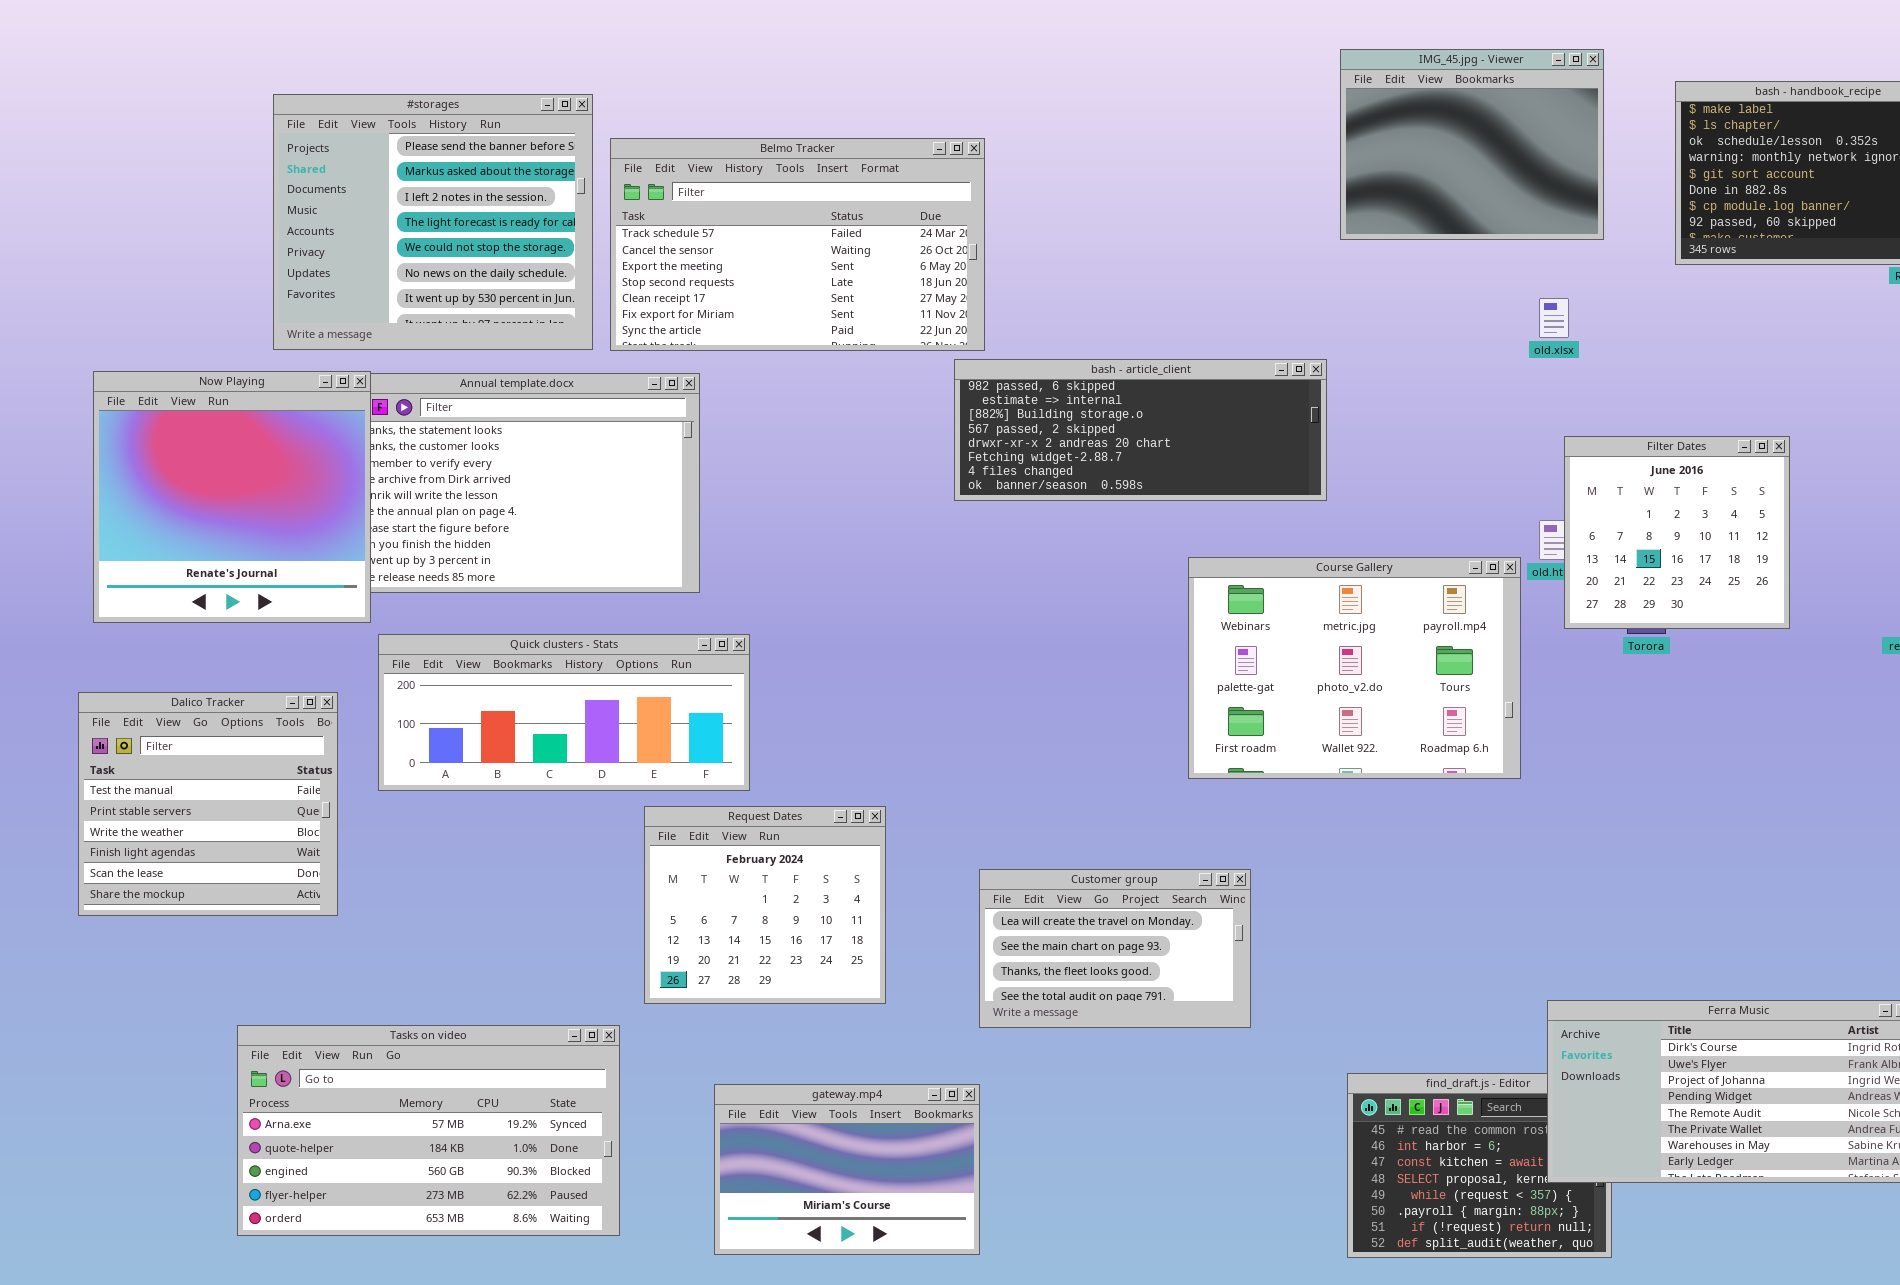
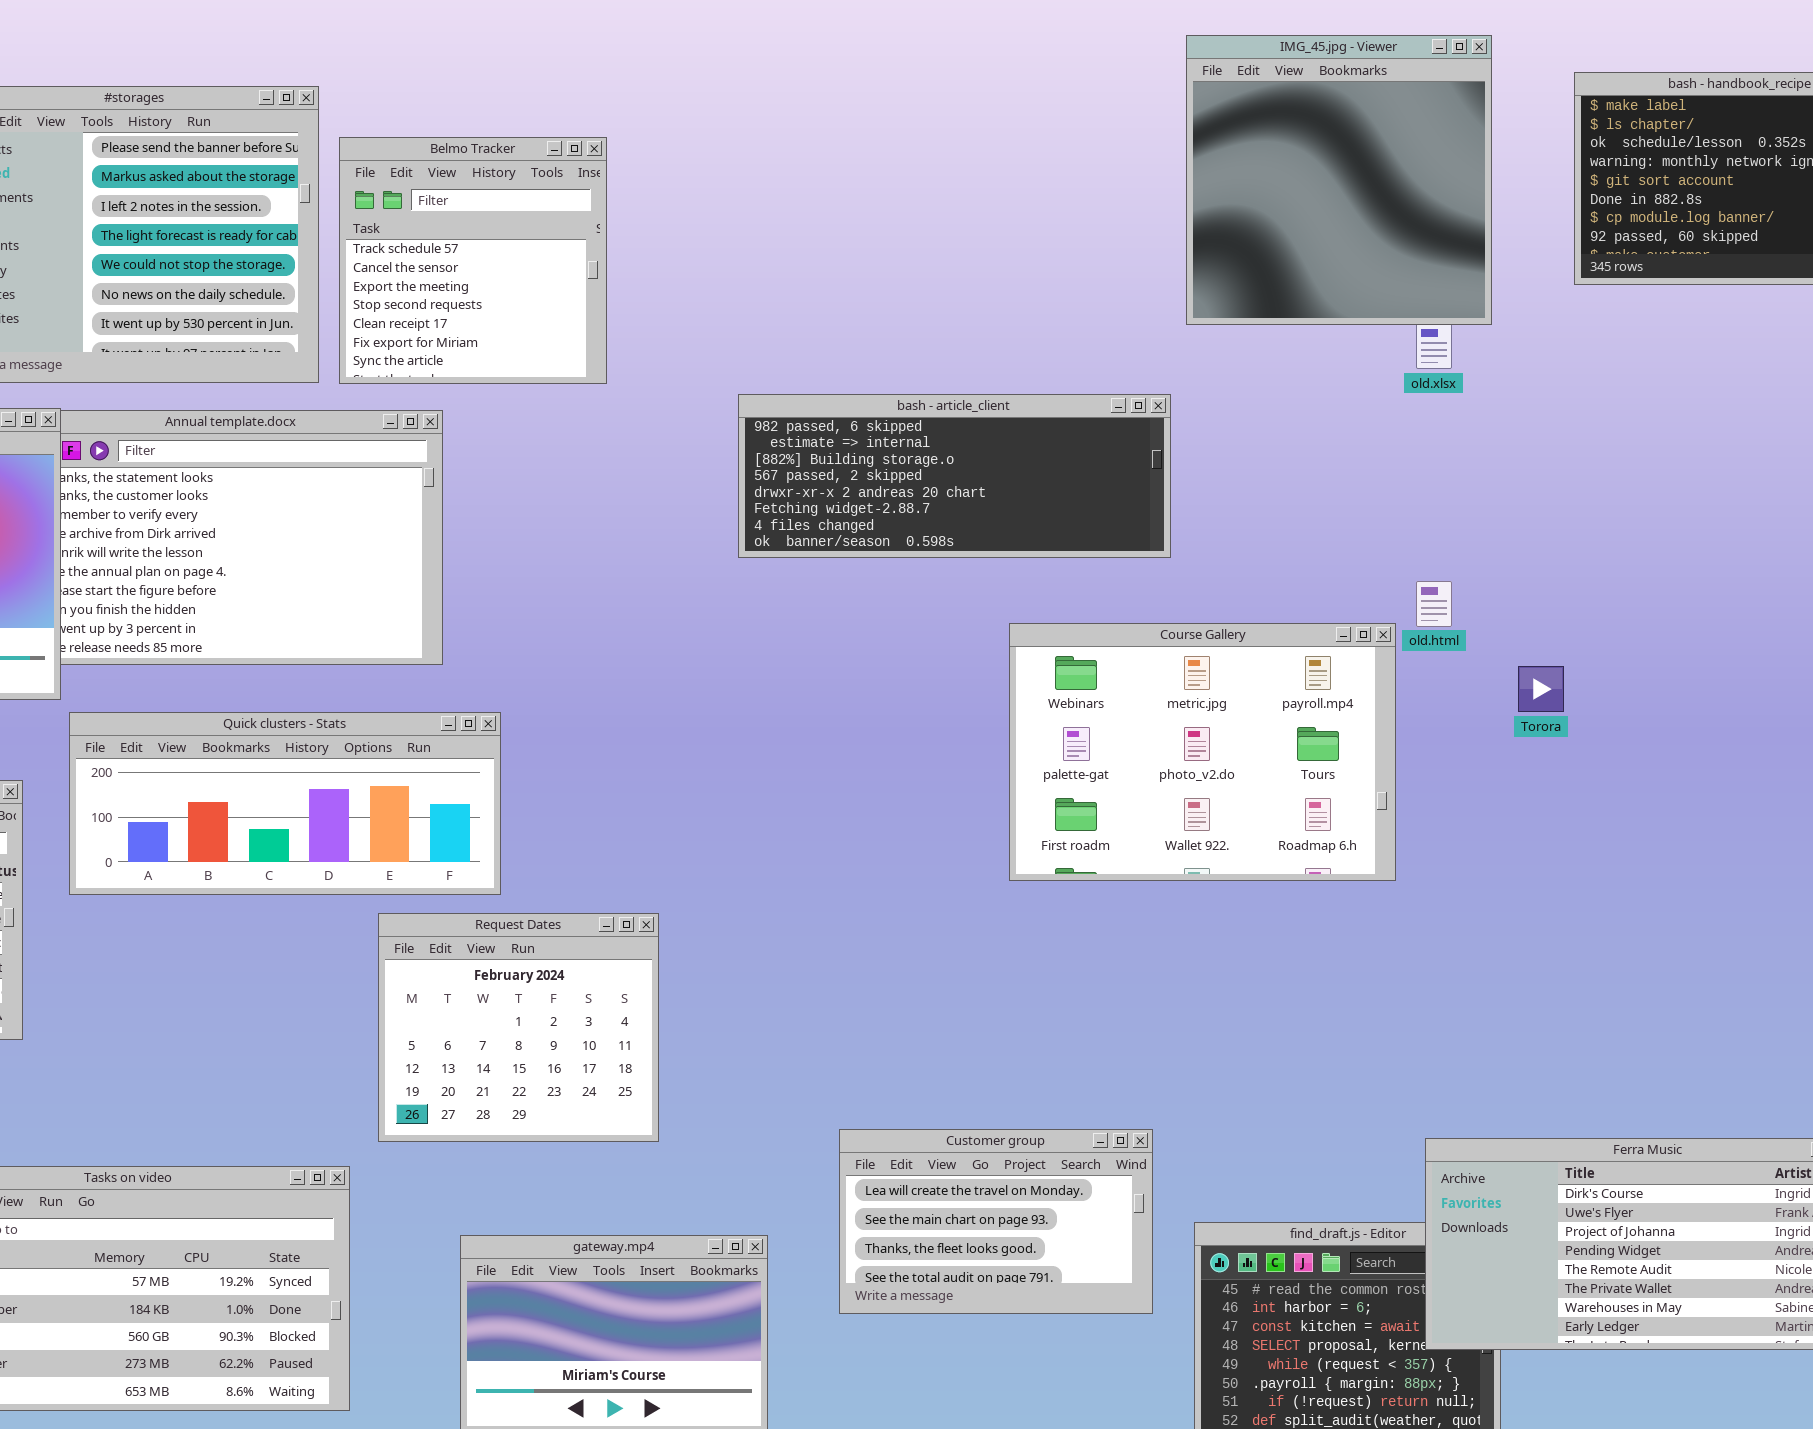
IMG_45.jpg - Viewer: [1340,49,1604,240] -> [1186,35,1492,325], resized
Belmo Tracker: [610,138,985,351] -> [339,137,607,384], resized
Filter Dates: [1564,436,1790,629] -> none, closed
Customer group: [979,869,1251,1028] -> [839,1129,1153,1314], moved

